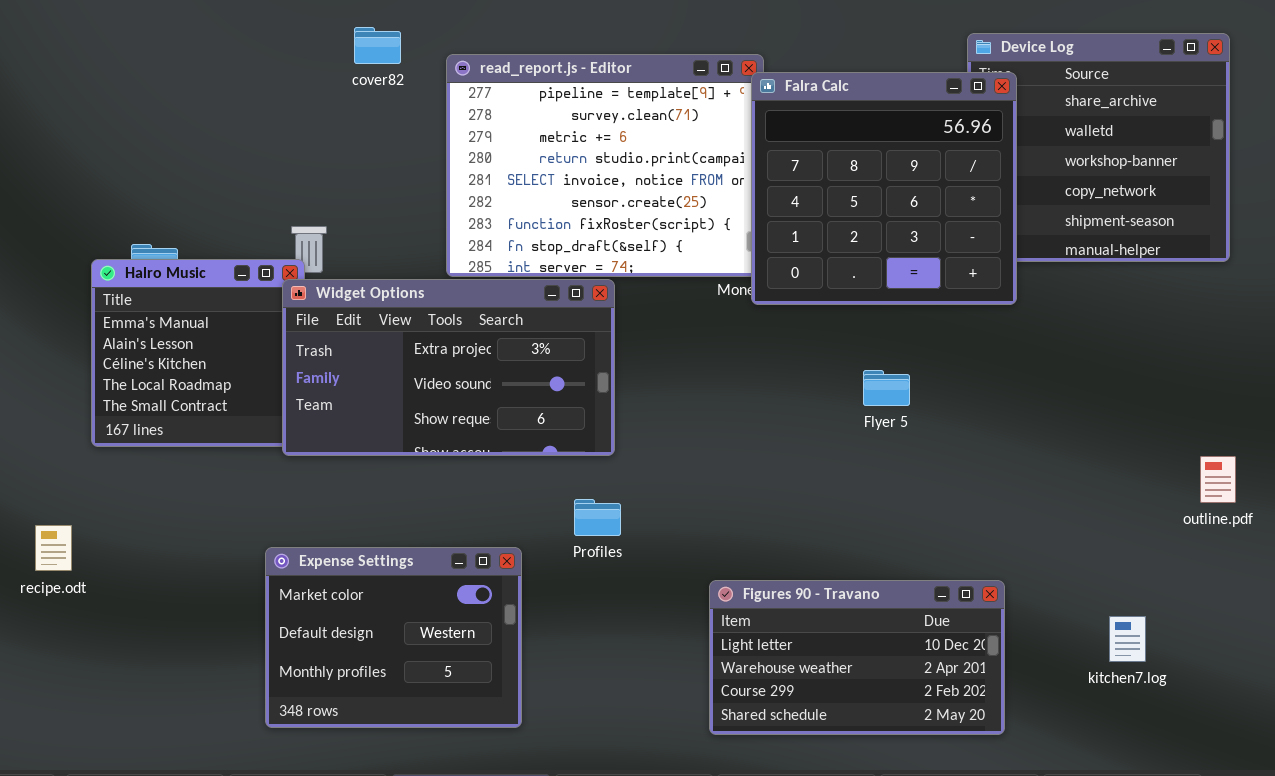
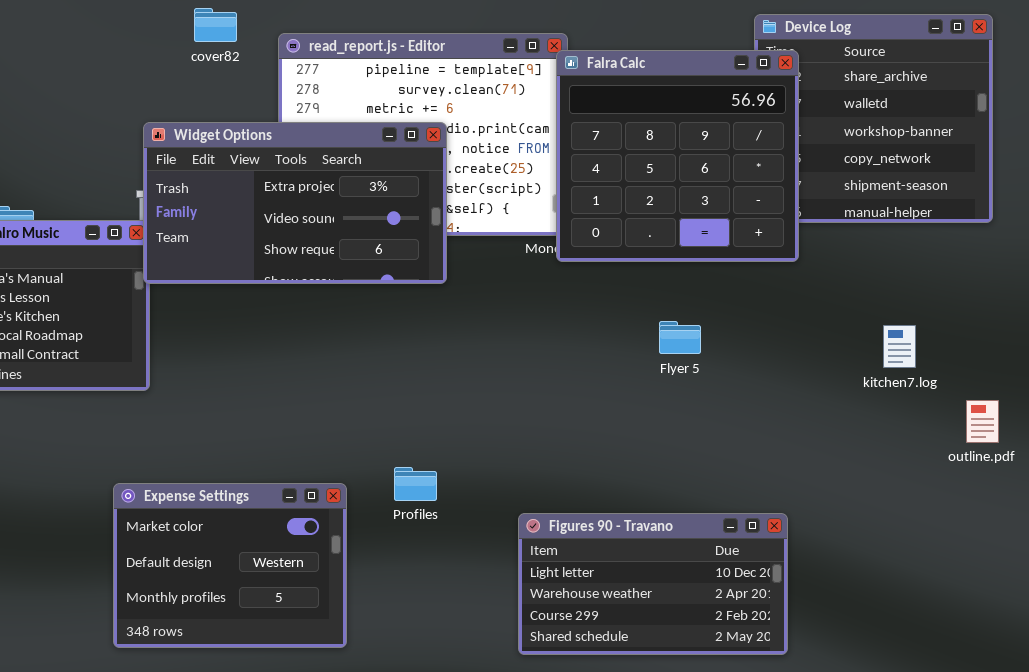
Widget Options: [282,279,615,456] -> [143,122,447,284], moved
Profiles: [574,499,621,536] -> [394,467,437,501], moved
kitchen7.log: [1109,616,1146,662] -> [883,325,916,368], moved

